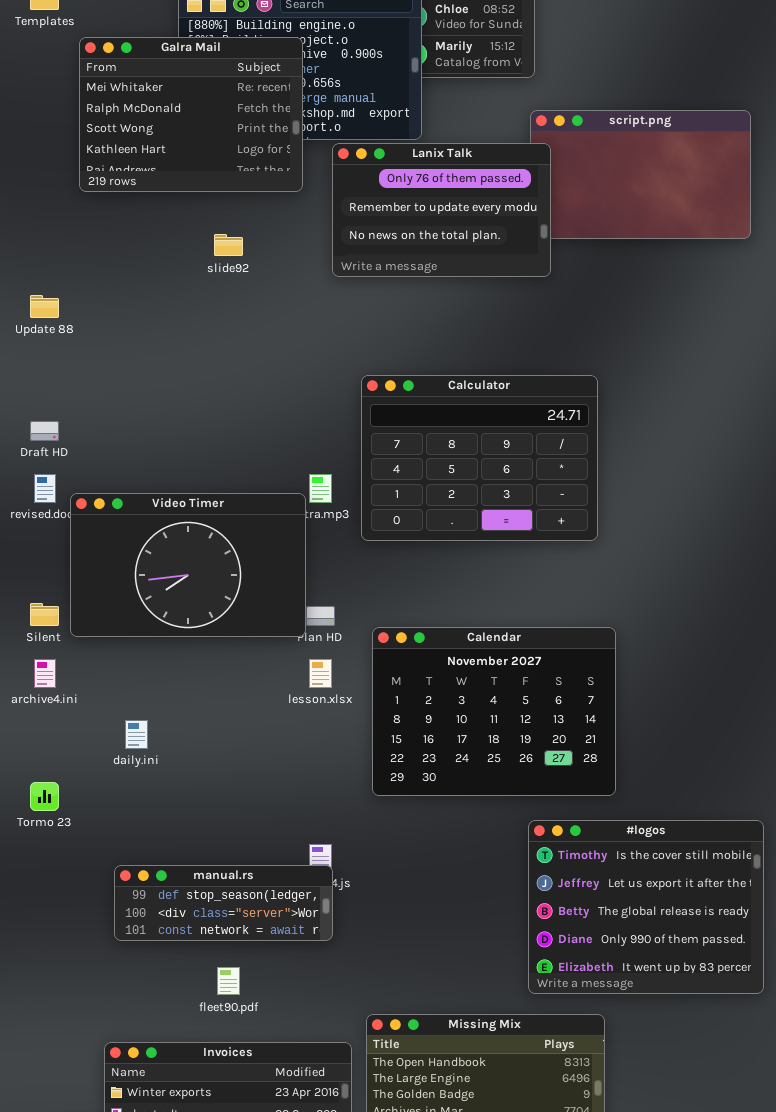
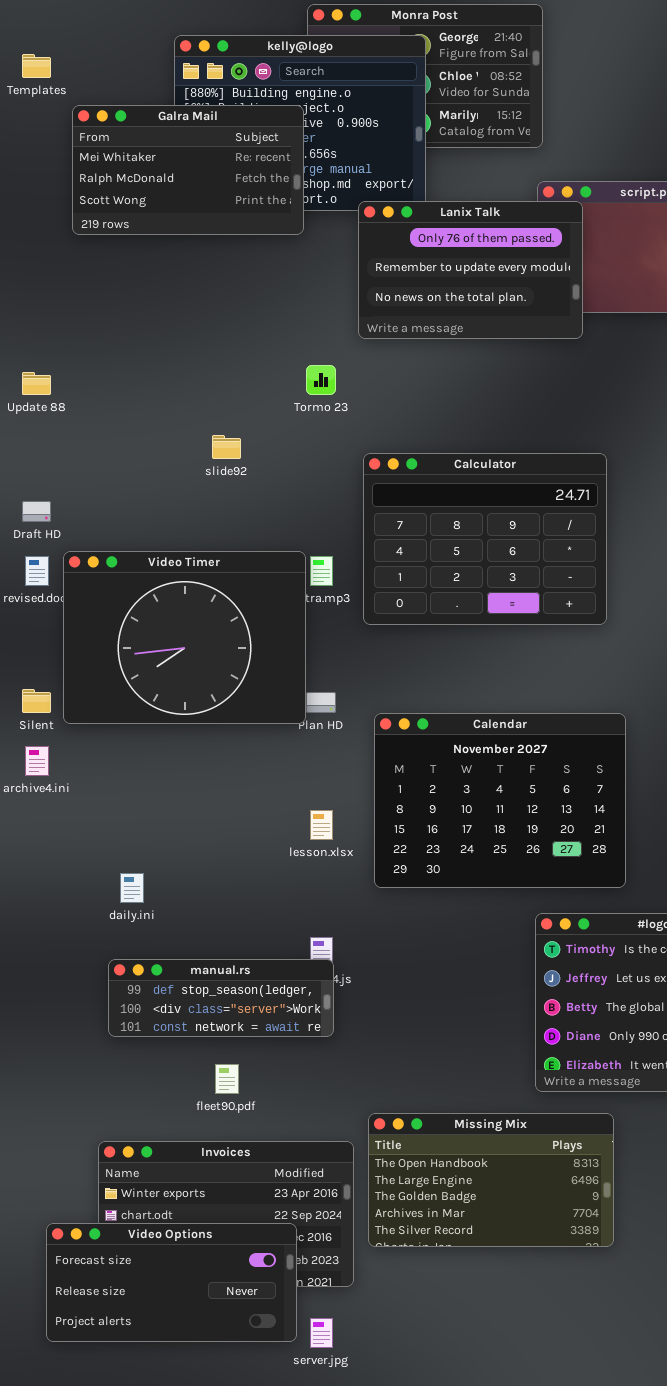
Galra Mail: [79,37,303,192] -> [72,105,304,235], resized
Lanix Talk: [332,143,551,277] -> [358,201,583,339], moved
slide92: [214,234,243,256] -> [212,435,241,459], moved
Video Timer: [70,493,306,637] -> [63,551,306,724], resized
lesson.xlsx: [309,659,332,688] -> [310,810,333,840], moved
daily.ini: [125,720,148,749] -> [120,873,144,903], moved
Tormo 23: [30,782,59,811] -> [306,365,336,395], moved

